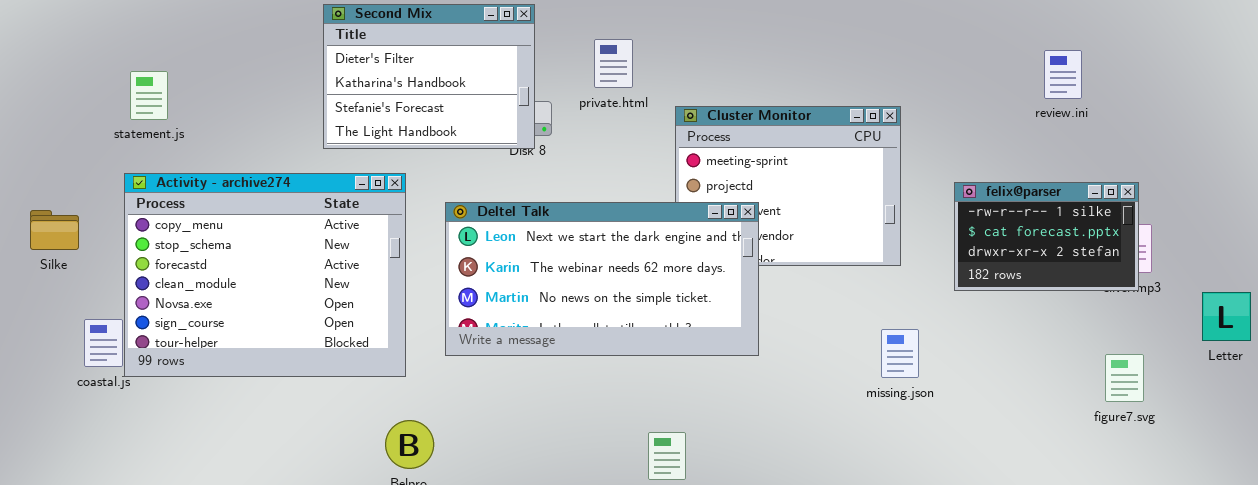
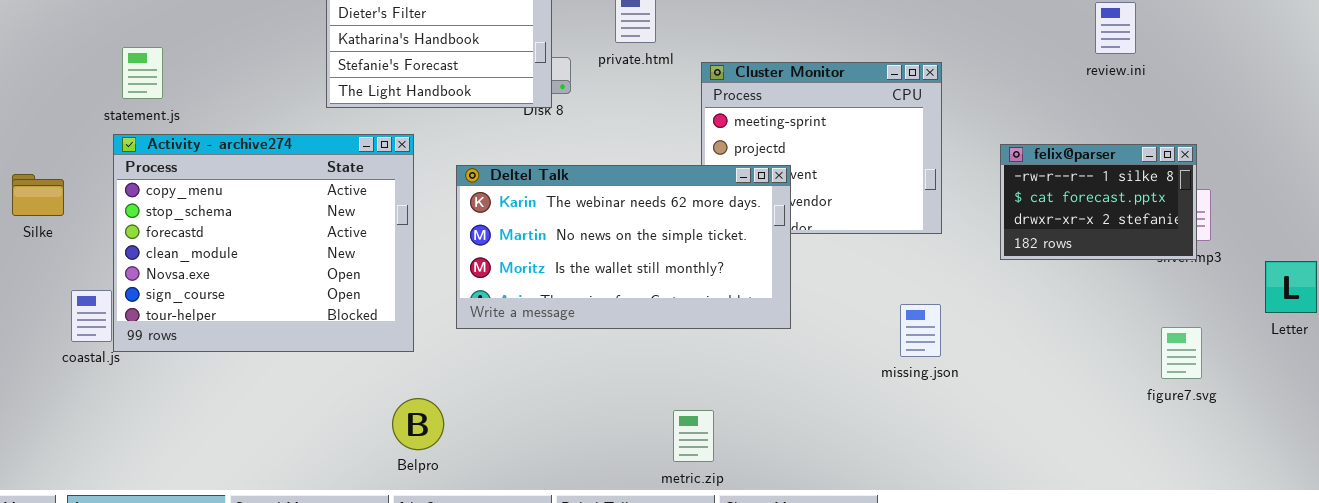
statement.js: [130,71,168,120] -> [122,47,163,99], moved
Deltel Talk: [445,202,759,356] -> [456,165,791,329], scrolled down 1 row
missing.json: [881,329,919,378] -> [900,304,941,357], moved

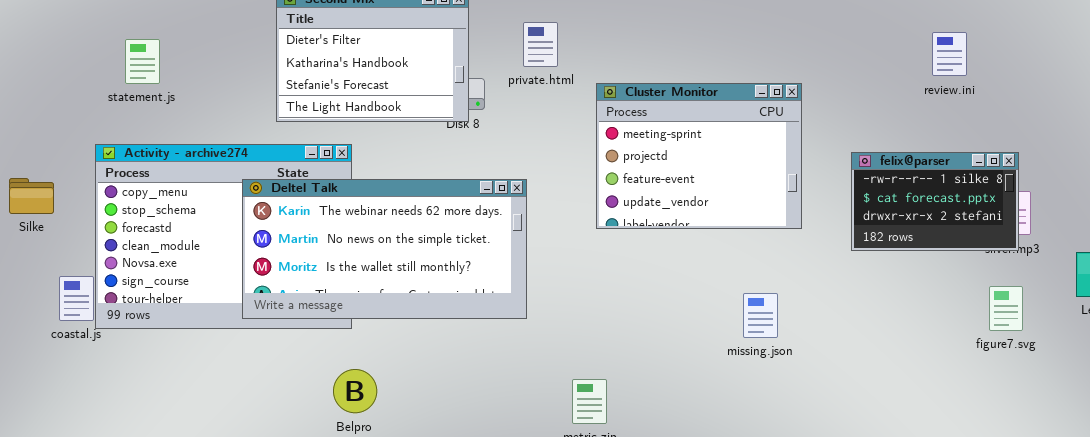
statement.js: [122,47,163,99] -> [125,39,160,84], moved
Deltel Talk: [456,165,791,329] -> [242,179,527,319], moved
missing.json: [900,304,941,357] -> [743,293,778,338], moved
figure7.svg: [1161,327,1202,379] -> [989,286,1023,331], moved

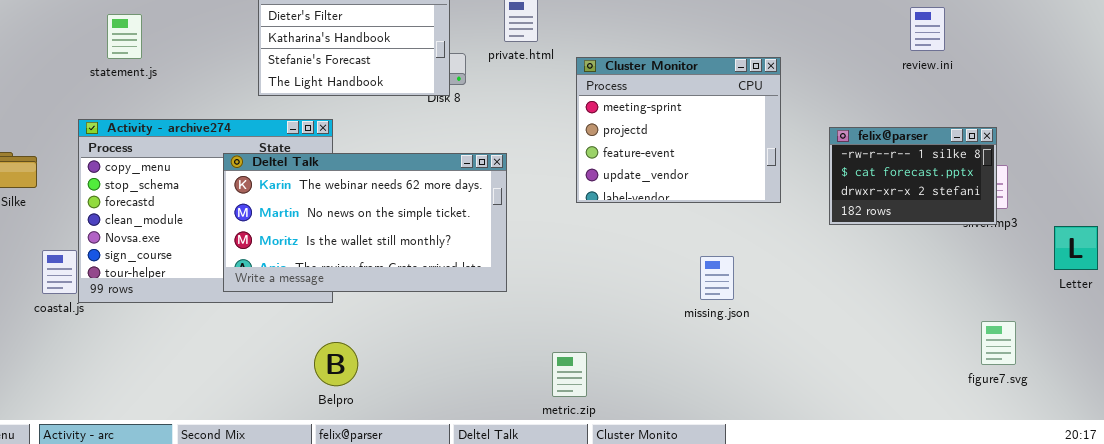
figure7.svg: [989,286,1023,331] -> [981,321,1016,365], moved
missing.json: [743,293,778,338] -> [700,256,734,300], moved

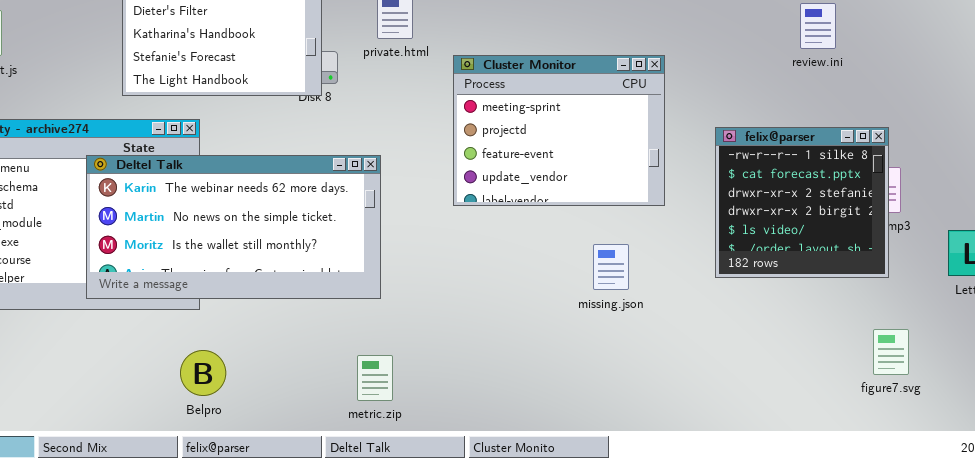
felix@parser: [829,127,997,225] -> [715,127,889,278], resized
missing.json: [700,256,734,300] -> [593,244,629,290], moved
metric.zip: [552,352,587,397] -> [357,355,393,401], moved

